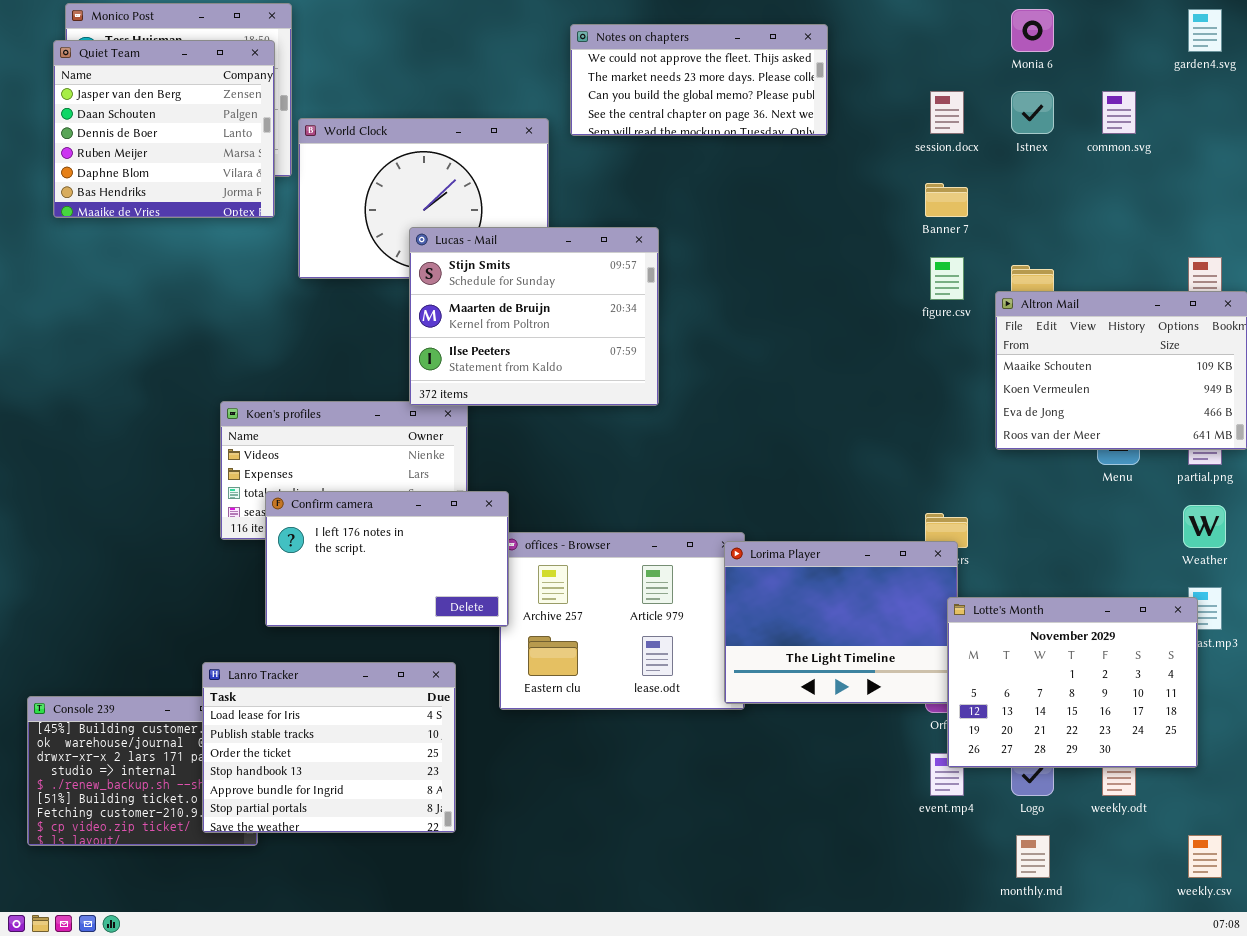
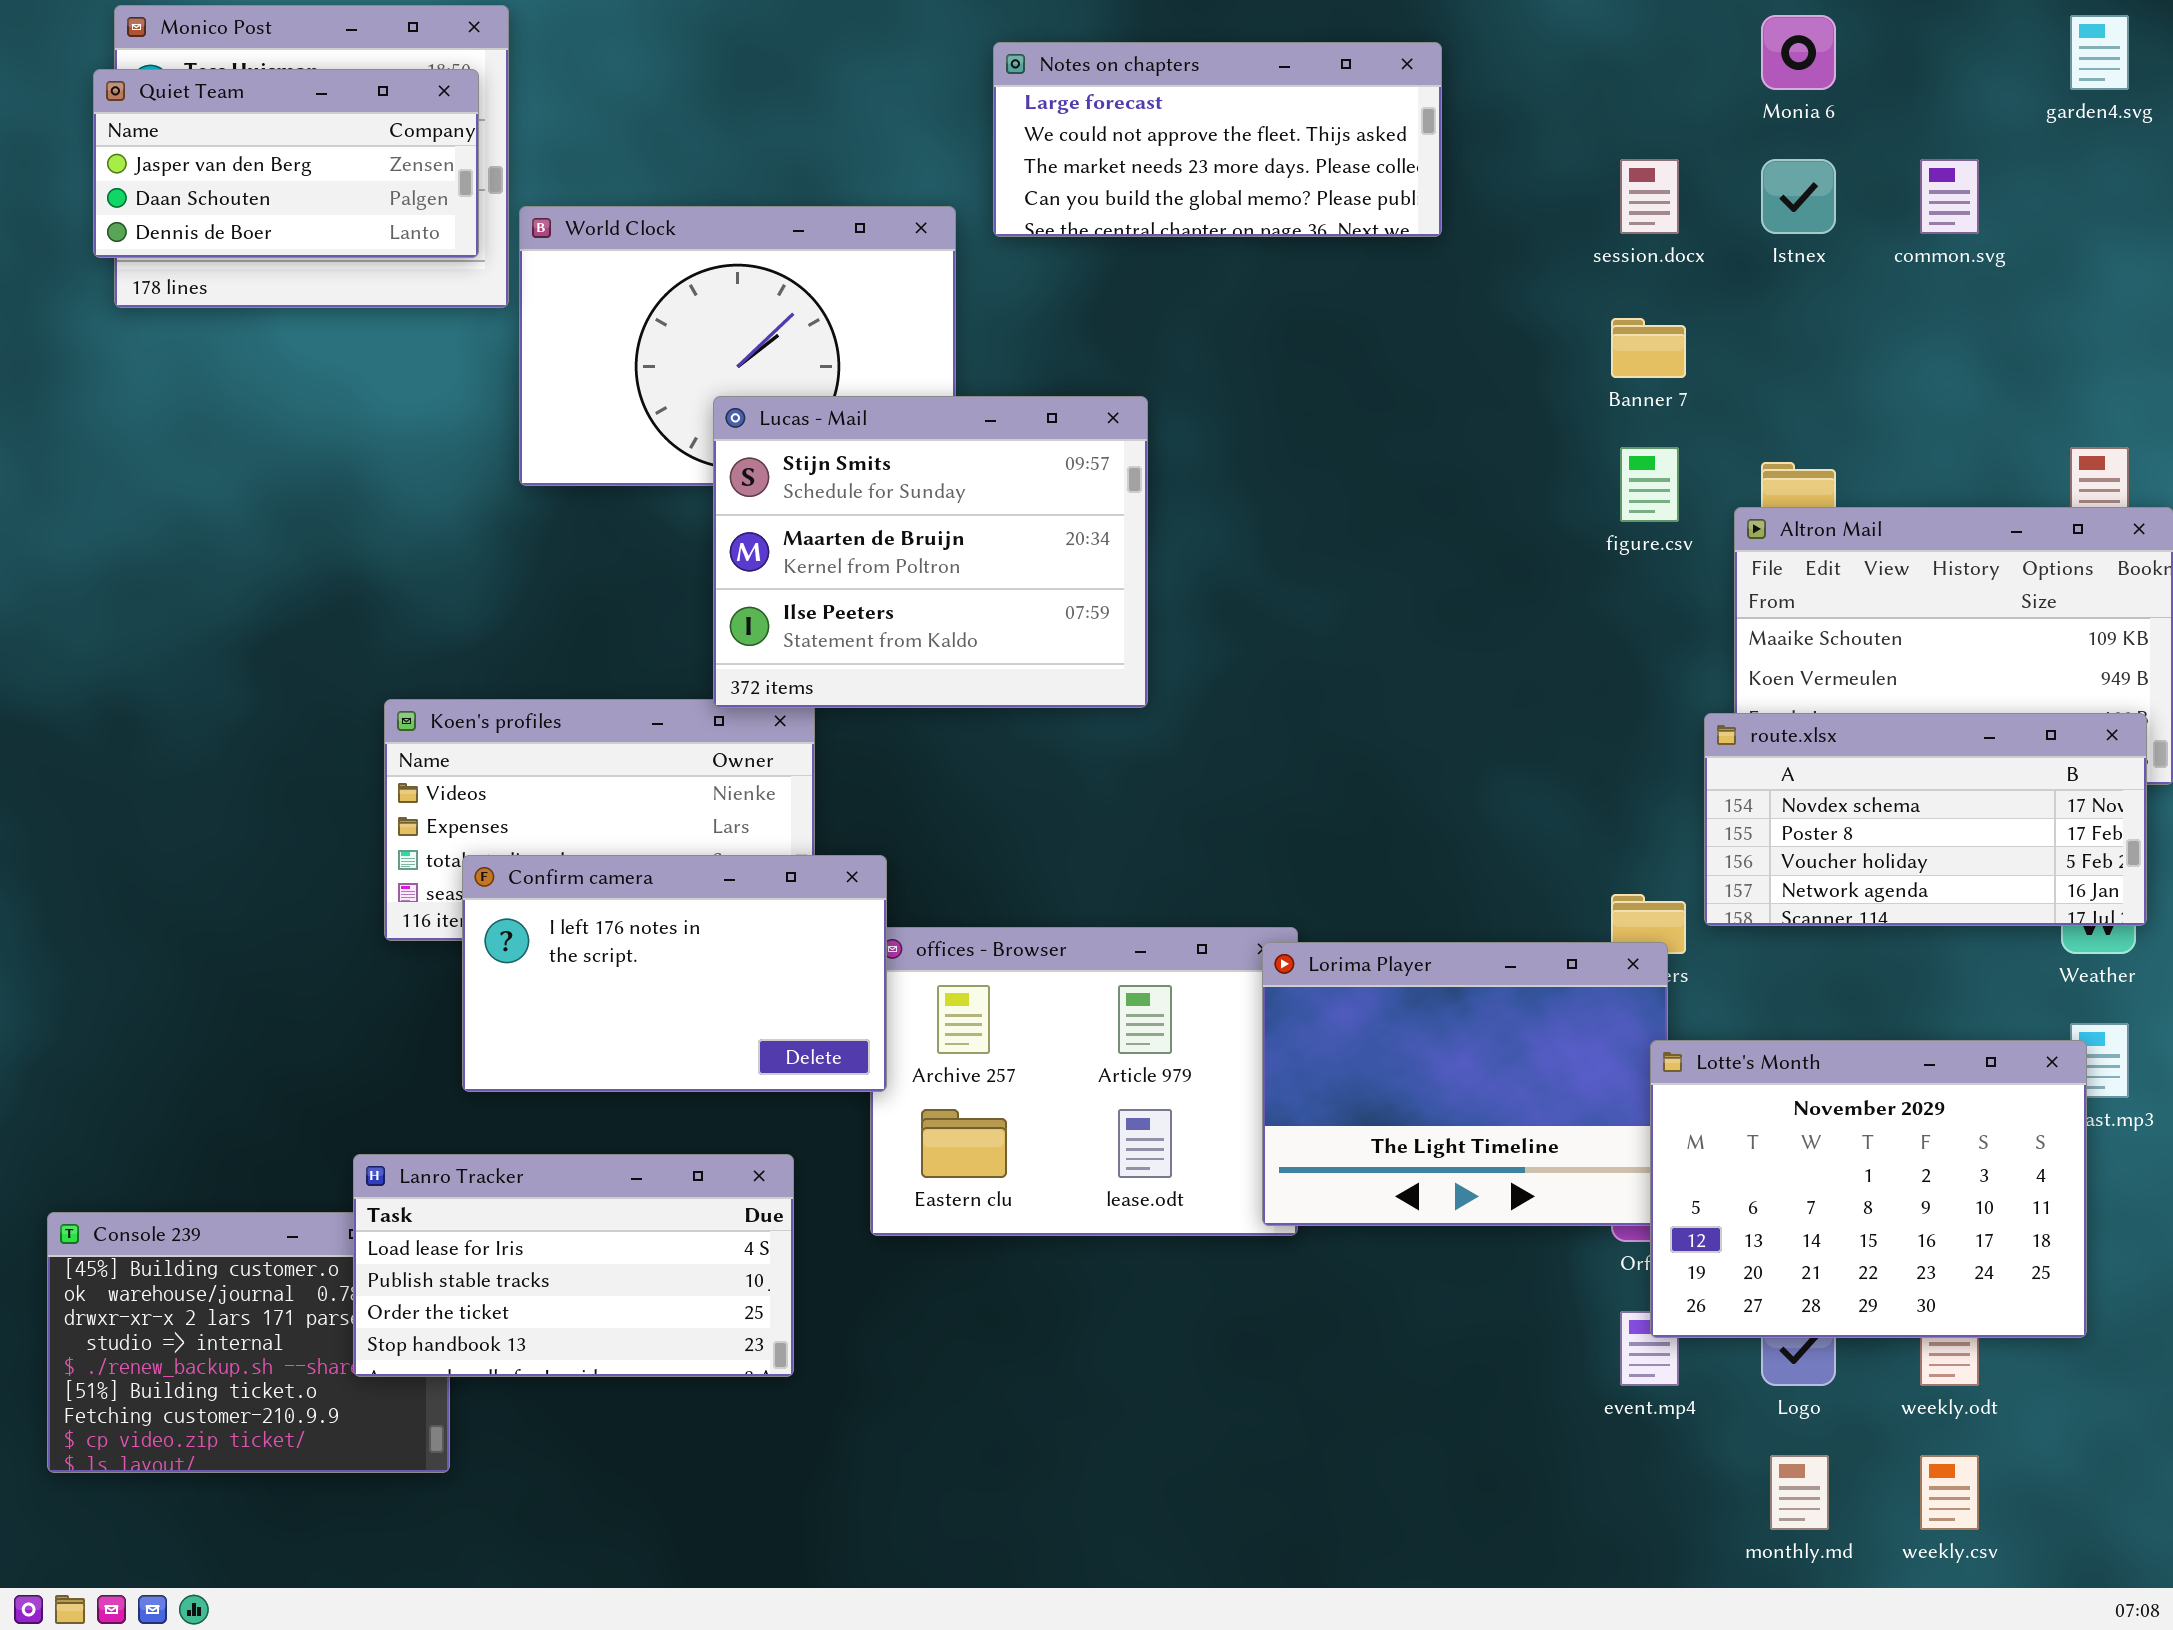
Notes on chapters: [570,24,828,136] -> [993,42,1442,237], scrolled up 1 row
Quiet Team: [53,40,275,218] -> [93,69,479,258], resized
route.xlsx: none -> [1704,713,2147,926], opened
Lanro Tracker: [202,662,456,833] -> [353,1154,794,1377], resized
weekly.csv: [1188,835,1222,878] -> [1920,1455,1979,1530], moved

